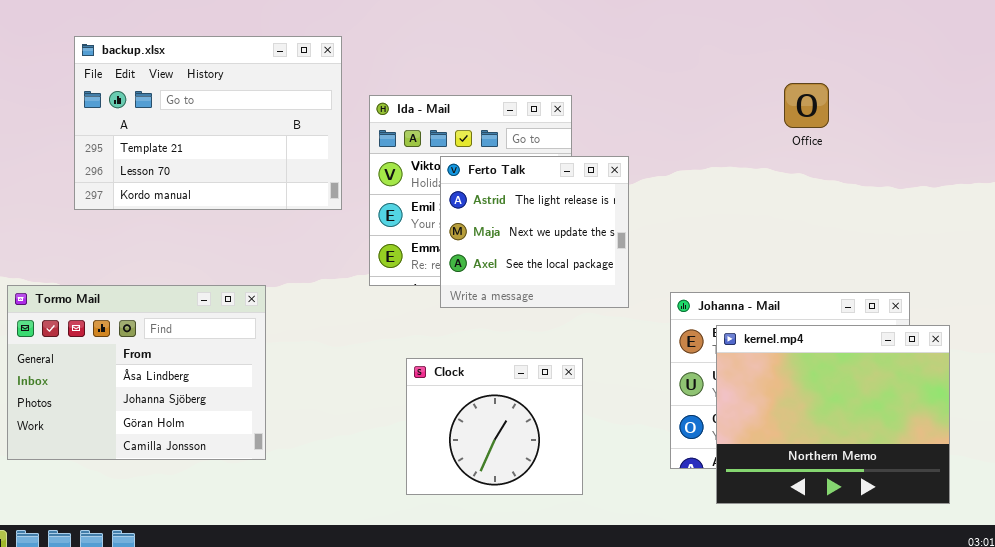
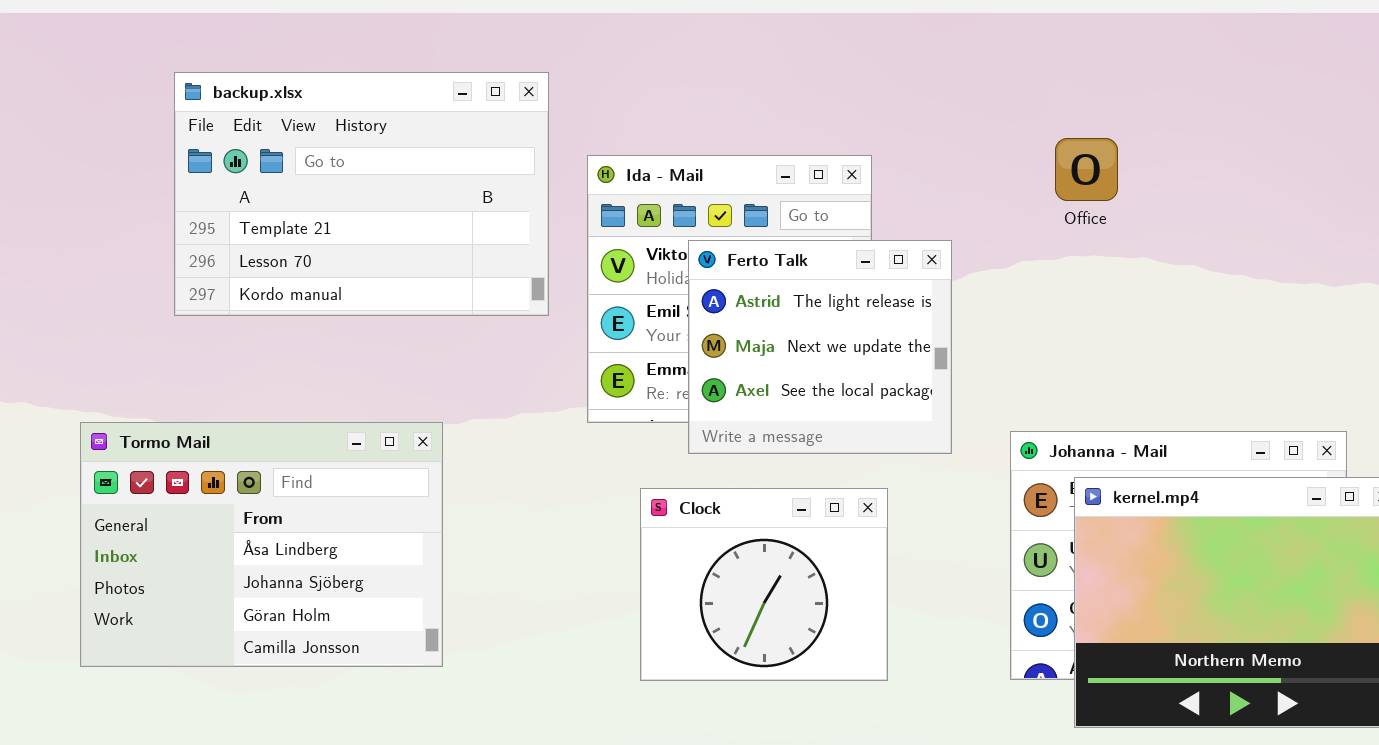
Office: [784,83,829,128] -> [1055,138,1118,201], moved
Clock: [406,358,583,495] -> [640,488,888,681], moved

